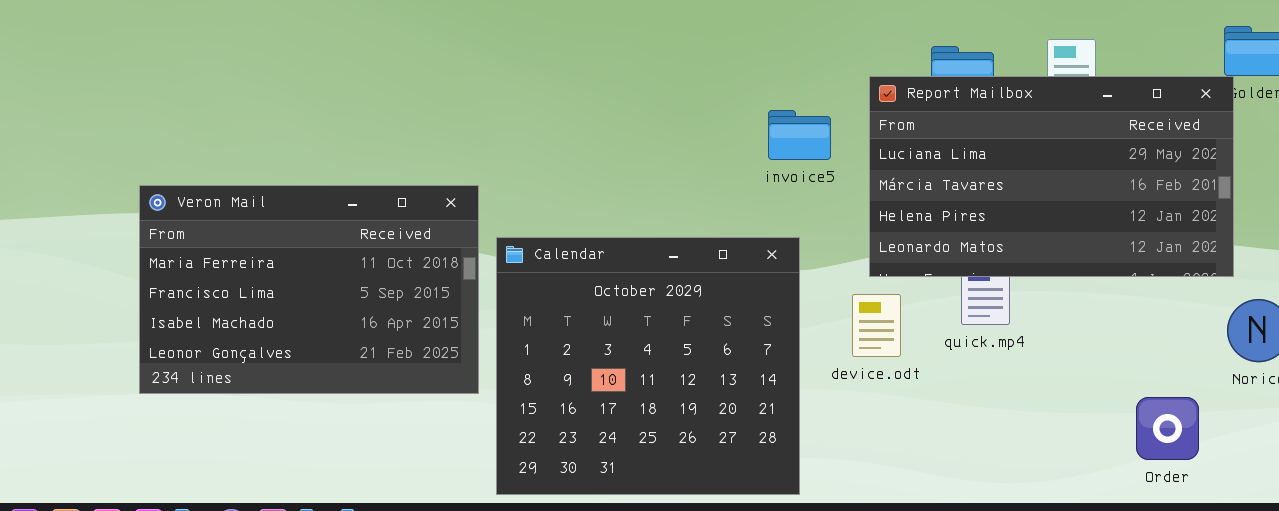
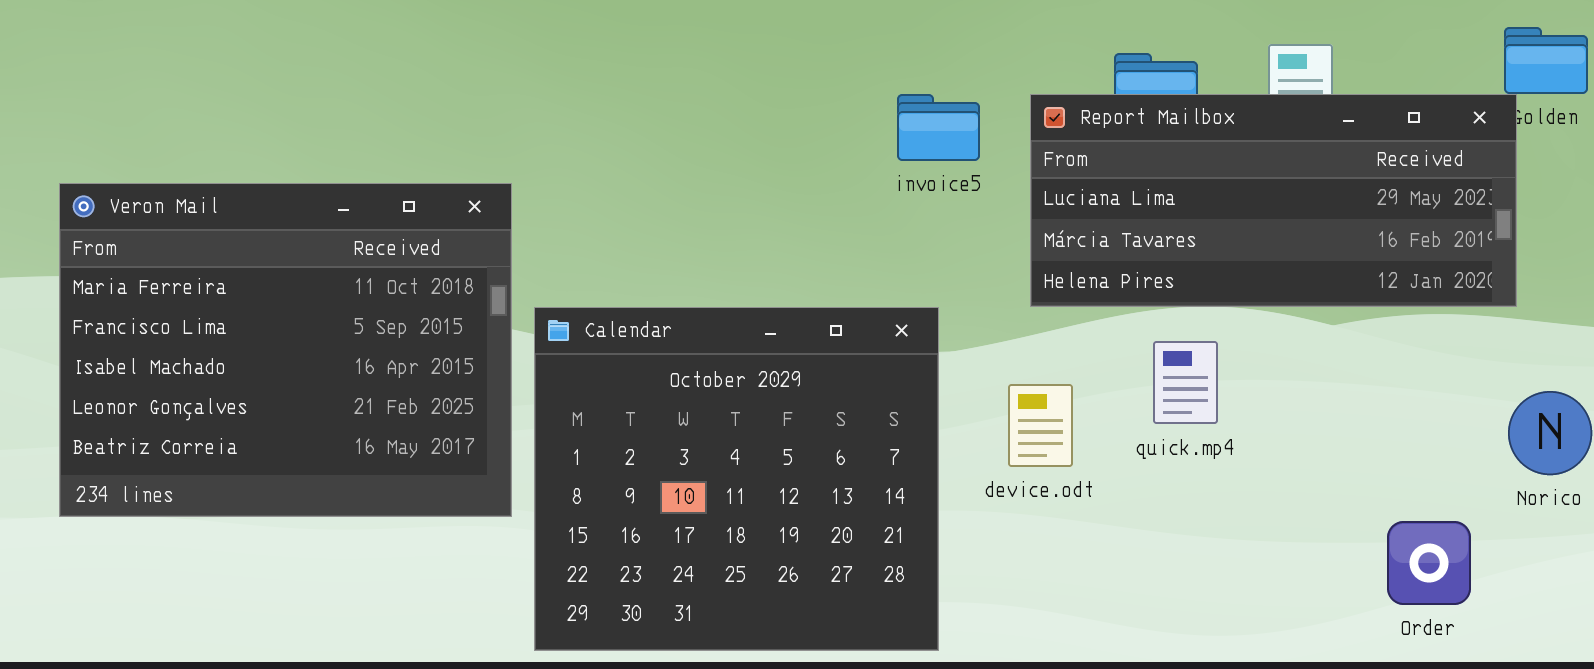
Report Mailbox: [869,76,1234,277] -> [1030,94,1517,307], resized
invoice5: [768,110,831,160] -> [897,94,980,161], moved
Veron Mail: [139,185,479,394] -> [59,183,512,517], resized

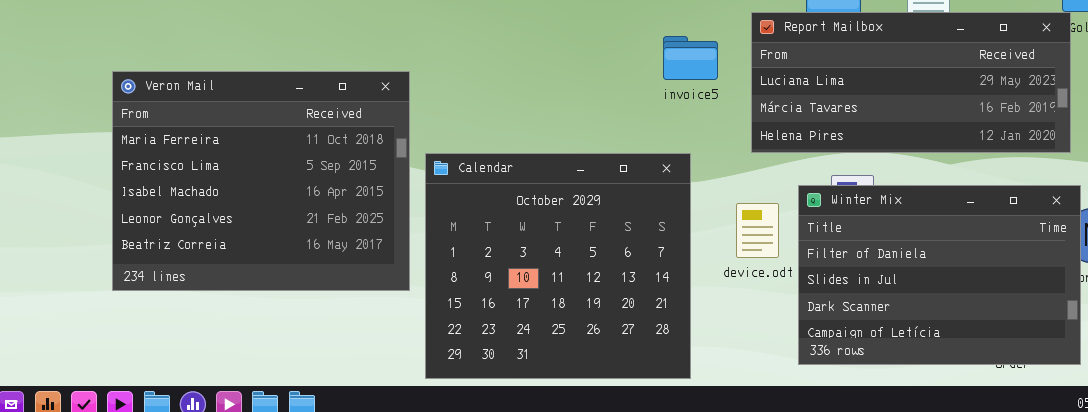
invoice5: [897,94,980,161] -> [663,36,718,80], moved
Winter Mix: none -> [798,185,1081,365], opened

